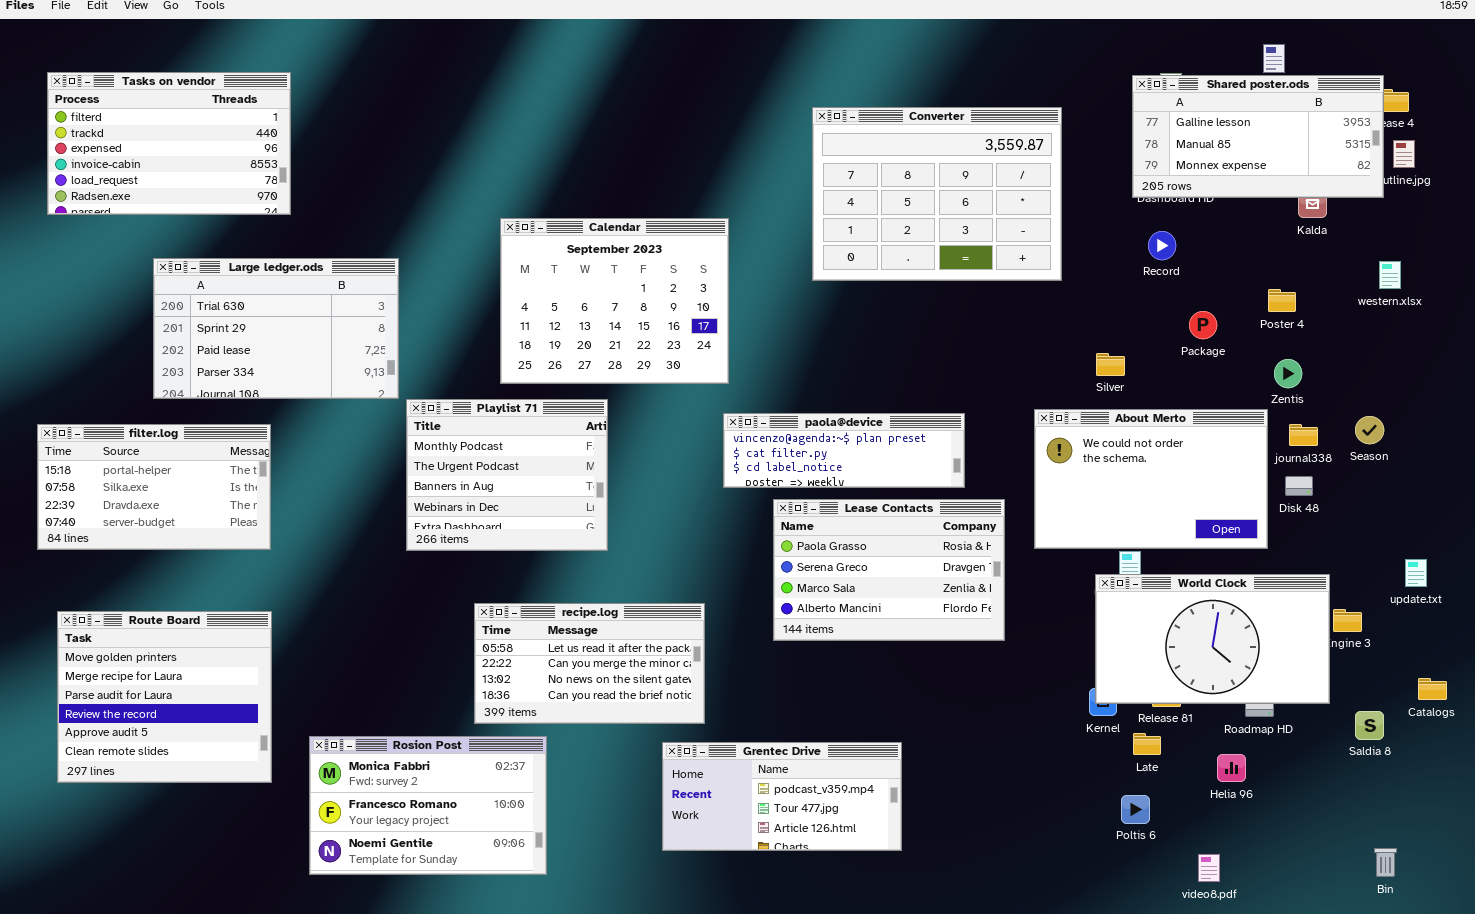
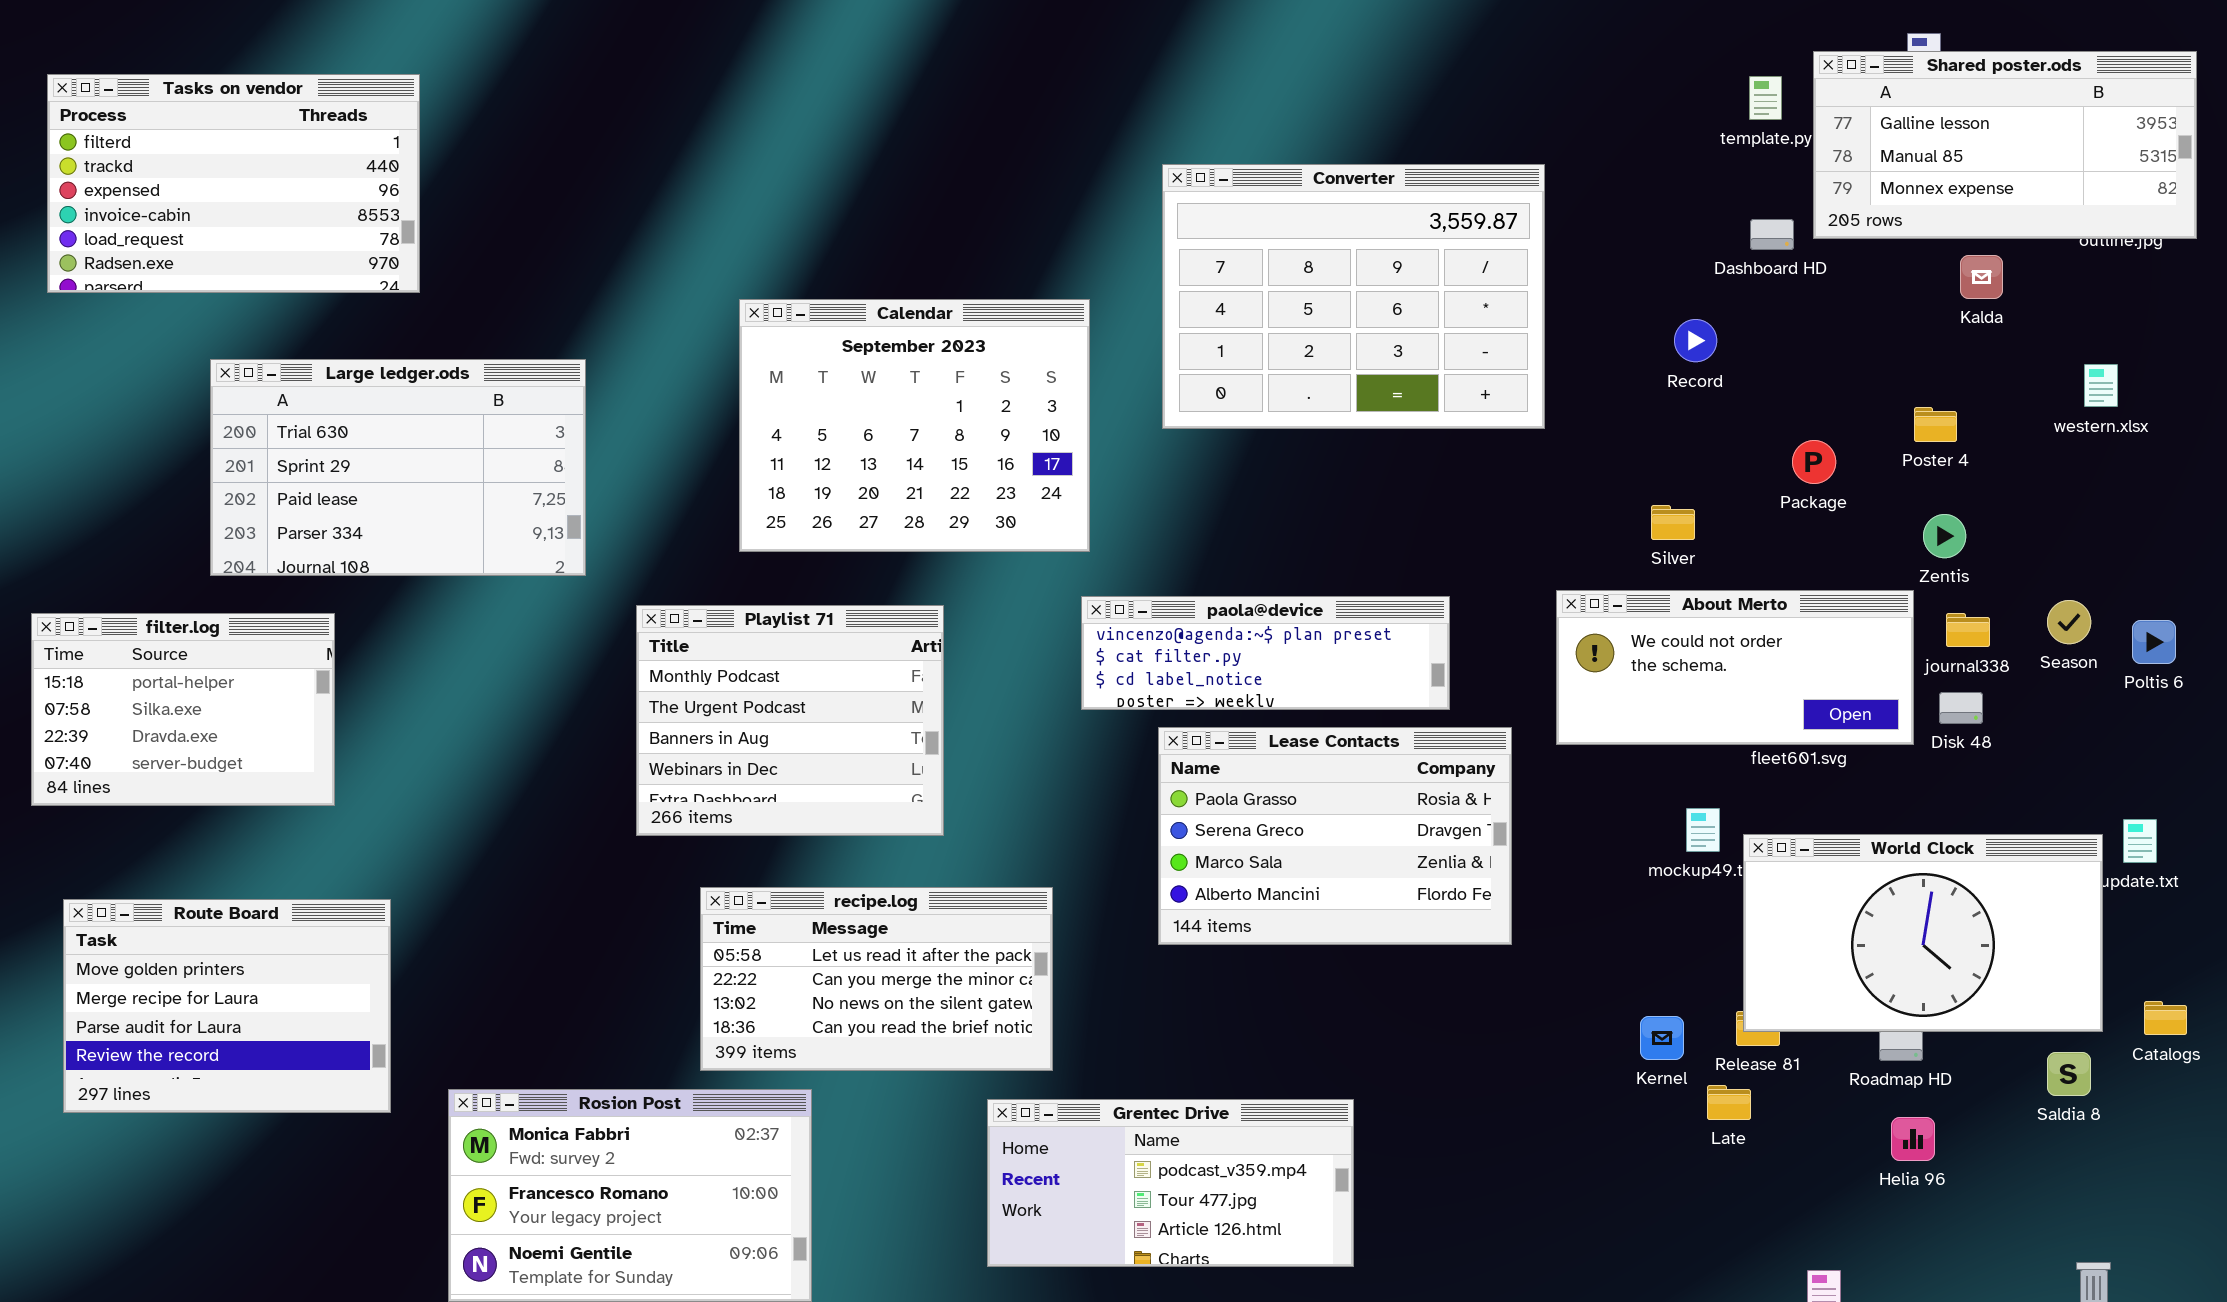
Shared poster.ods: [1132,75,1384,198] -> [1813,51,2197,239], moved
Converter: [812,107,1062,281] -> [1162,164,1545,429], moved
Record: [1148,231,1176,260] -> [1674,319,1717,362], moved
Playlist 71: [406,399,608,551] -> [636,605,944,836], moved
About Merto: [1034,409,1268,549] -> [1556,590,1914,745], resized
filter.log: [37,424,271,550] -> [31,613,335,806], resized
World Clock: [1095,574,1330,704] -> [1743,834,2103,1032], moved
Route Board: [57,611,272,783] -> [63,899,391,1113], resized
Helia 96: [1217,754,1246,782] -> [1891,1117,1935,1161], moved
Poltis 6: [1121,795,1150,824] -> [2132,620,2176,664], moved

